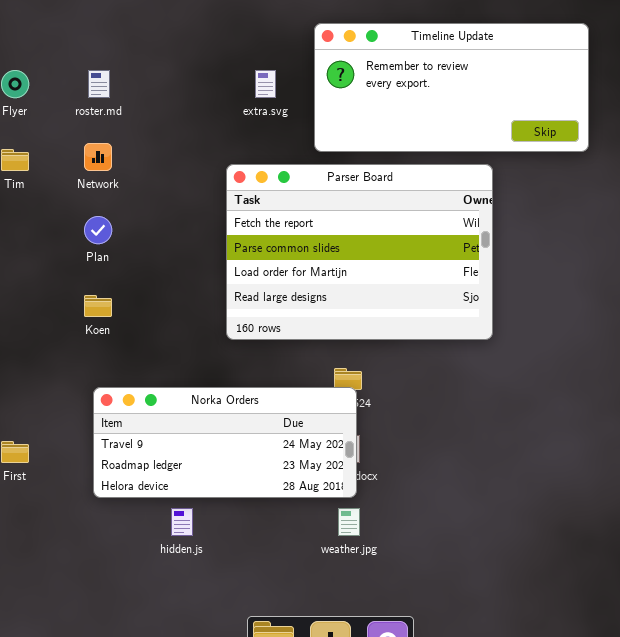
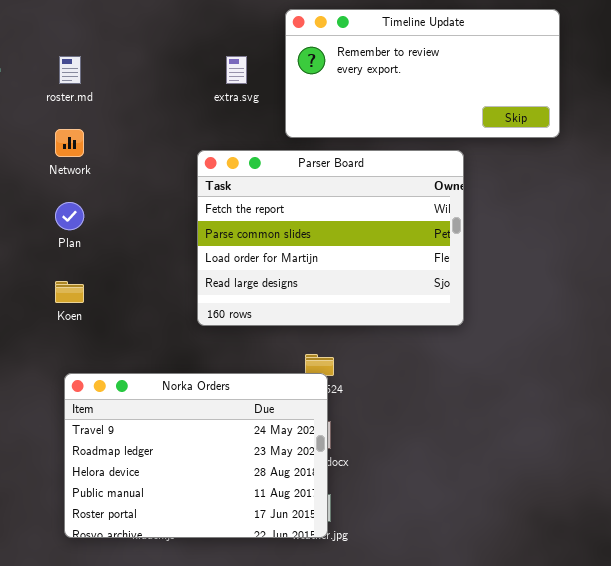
Norka Orders: [93,387,357,498] -> [64,373,328,538], resized

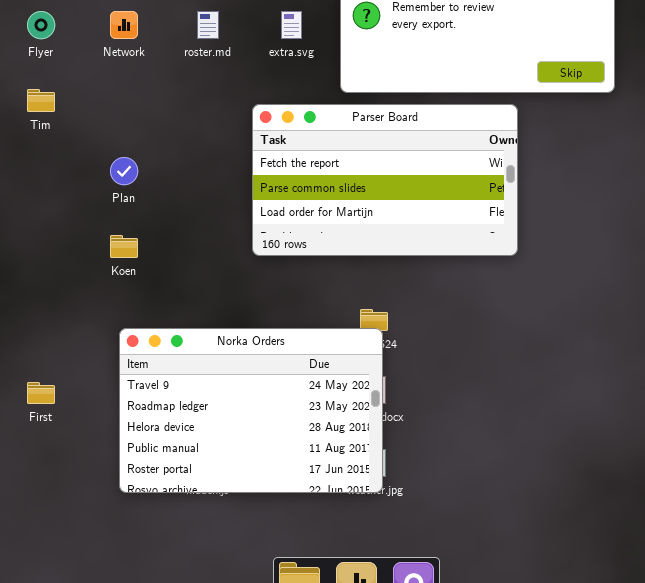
roster.md: [59,56,81,84] -> [197,11,219,39], moved
Network: [55,129,84,157] -> [110,11,138,39], moved
Parser Board: [197,150,464,326] -> [252,104,518,256], resized

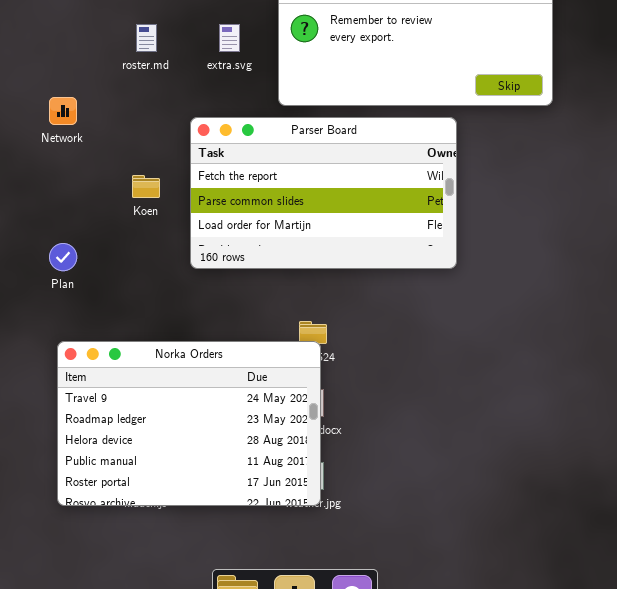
Network: [110,11,138,39] -> [49,97,77,125], moved
Plan: [110,157,138,185] -> [49,243,77,271], moved
Koen: [110,235,138,258] -> [132,175,160,198], moved

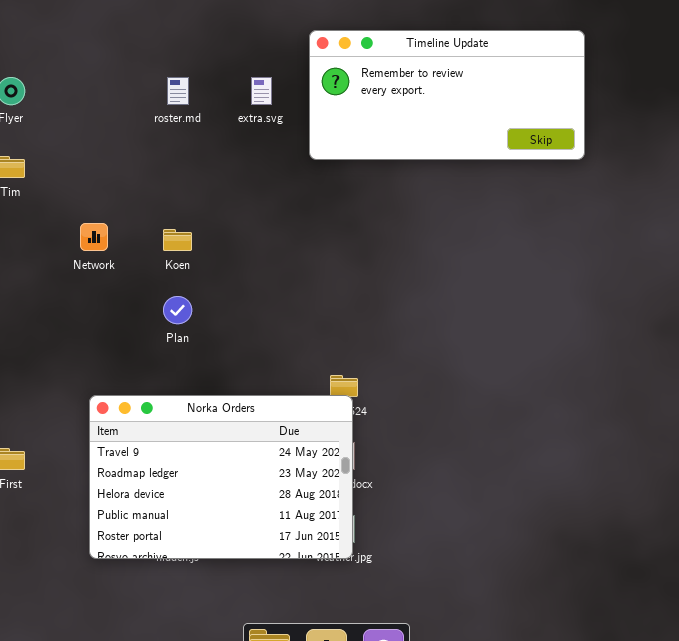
Network: [49,97,77,125] -> [80,223,108,251], moved
Parser Board: [190,117,457,269] -> none, closed
Plan: [49,243,77,271] -> [163,296,192,324], moved

